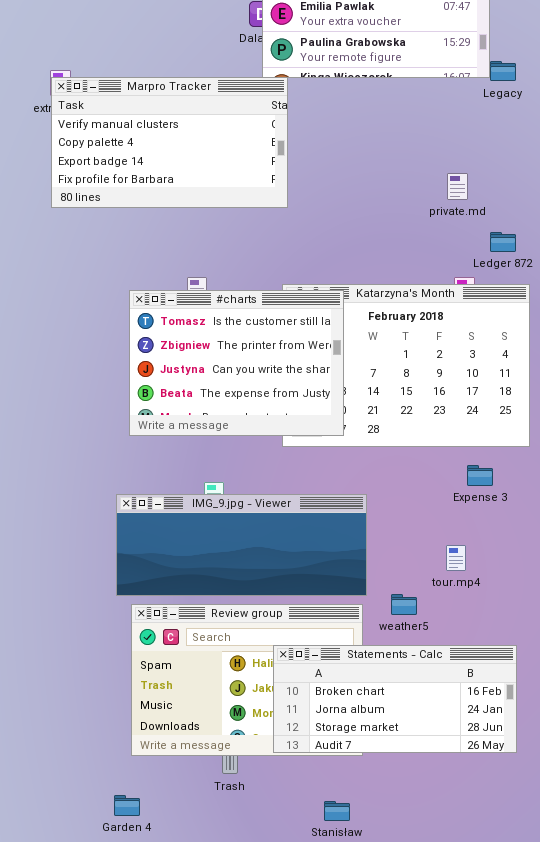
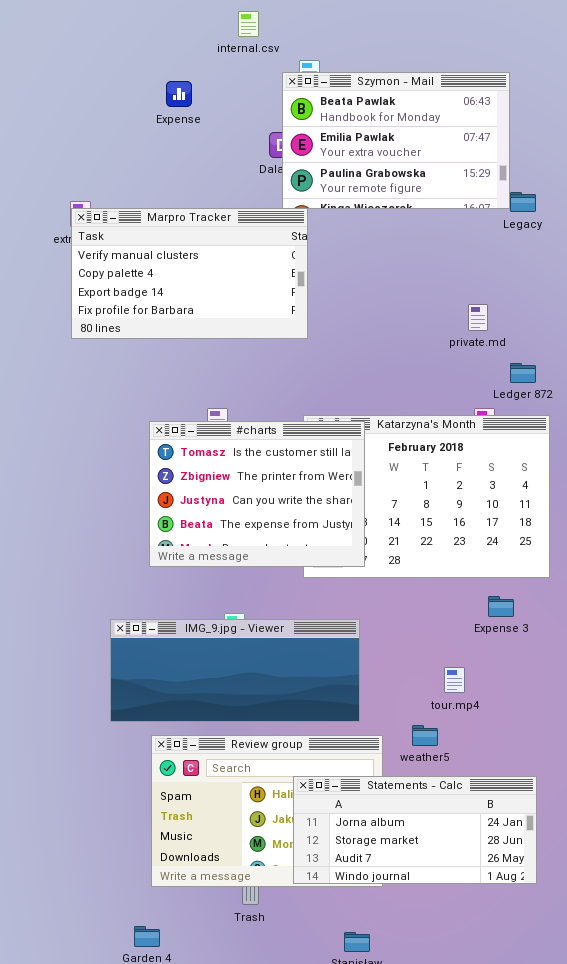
IMG_9.jpg - Viewer: [116,494,367,596] -> [110,619,360,722], moved
tour.mp4: [446,545,466,571] -> [444,667,465,693], moved
Statements - Calc: [273,645,517,753] -> [293,776,537,884], scrolled down 1 row

